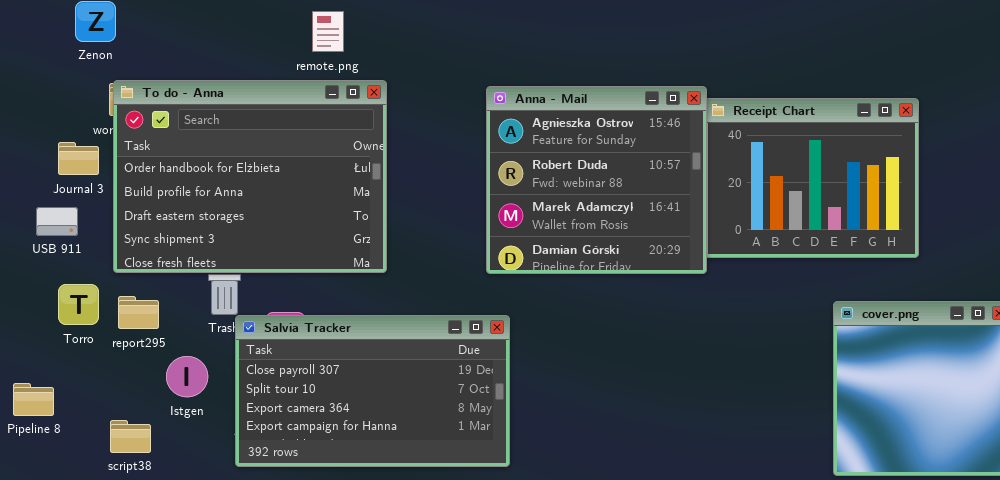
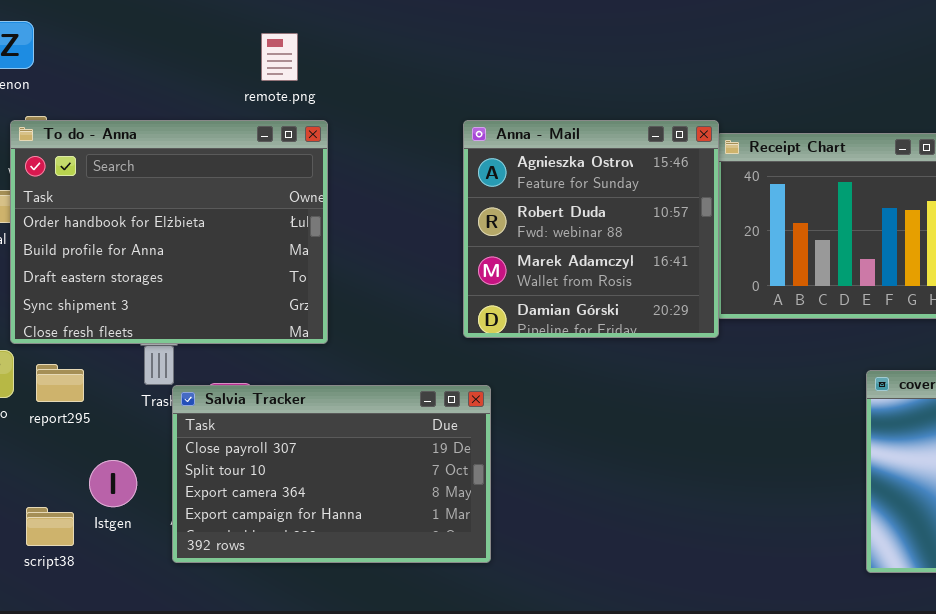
To do - Anna: [113,80,387,273] -> [10,120,328,344], moved
Istgen: [166,356,208,397] -> [89,460,137,507], moved

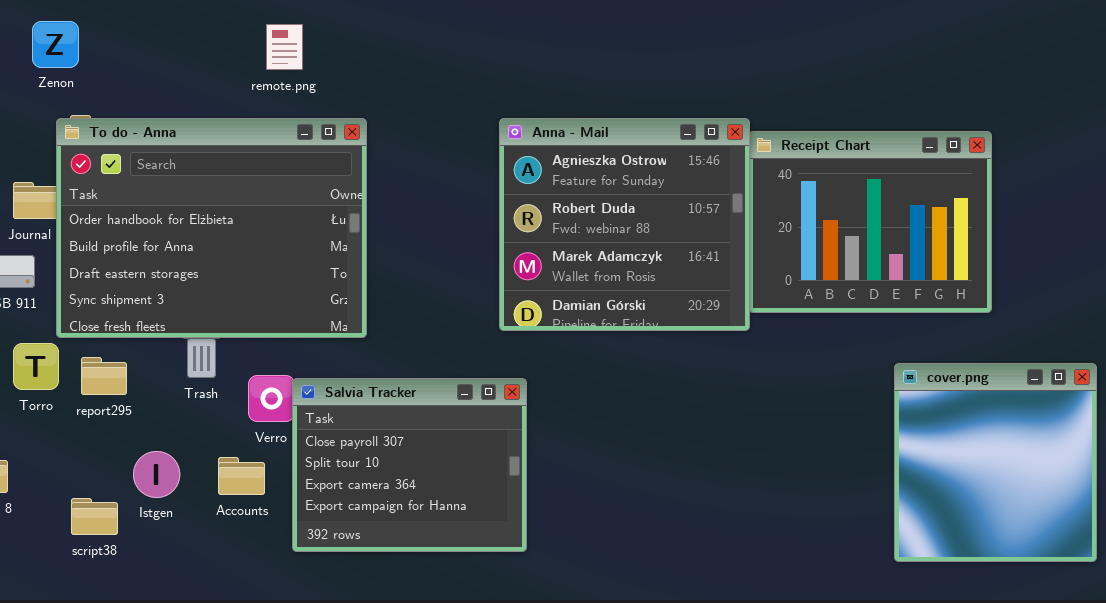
remote.png: [261,33,298,81] -> [266,24,303,70], moved
Salvia Tracker: [172,385,491,563] -> [292,378,527,552], resized

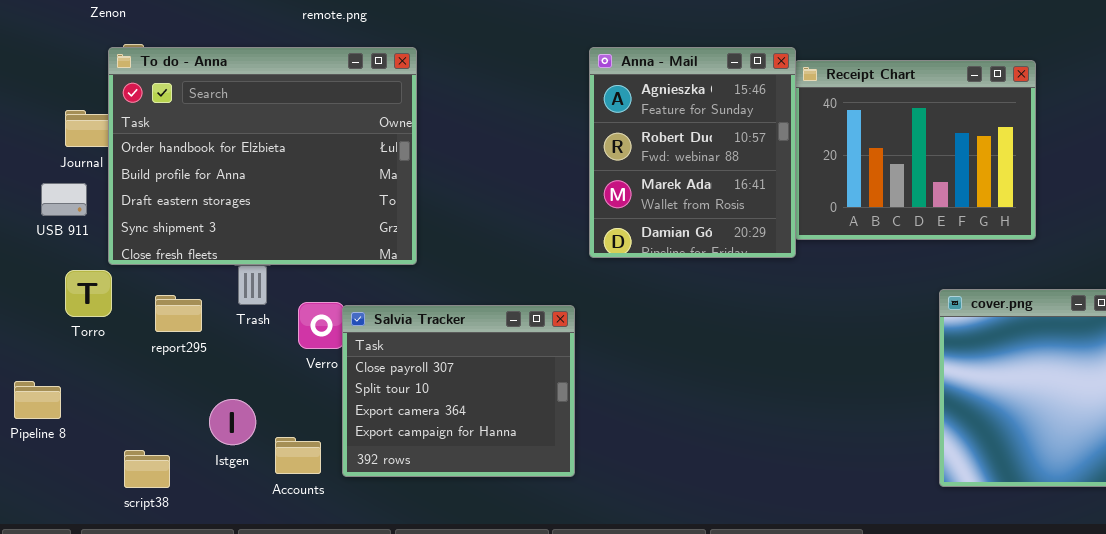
Anna - Mail: [499,118,750,331] -> [589,47,796,258], resized
report295: [81,357,127,395] -> [155,295,202,332], moved
Istgen: [133,451,180,498] -> [209,399,256,445], moved
Accounts: [218,457,265,495] -> [275,437,321,474], moved
script38: [71,498,118,535] -> [124,450,170,488], moved

